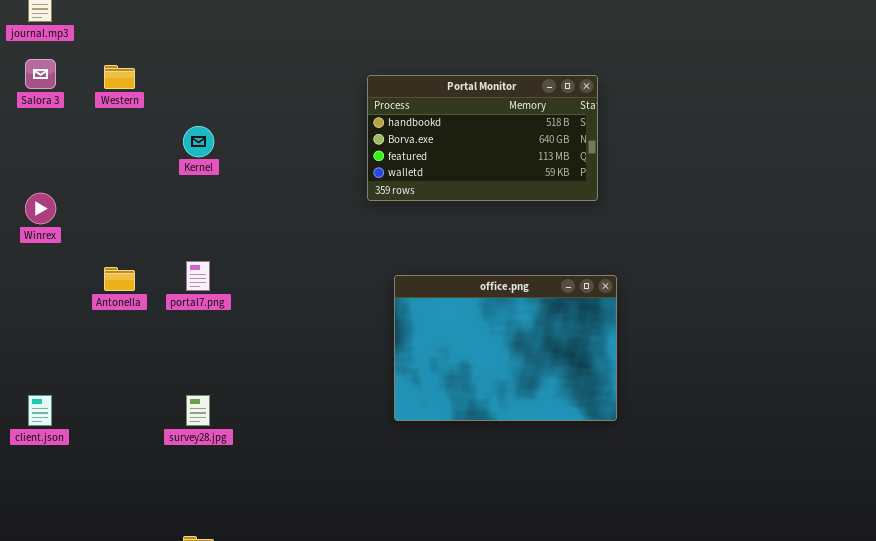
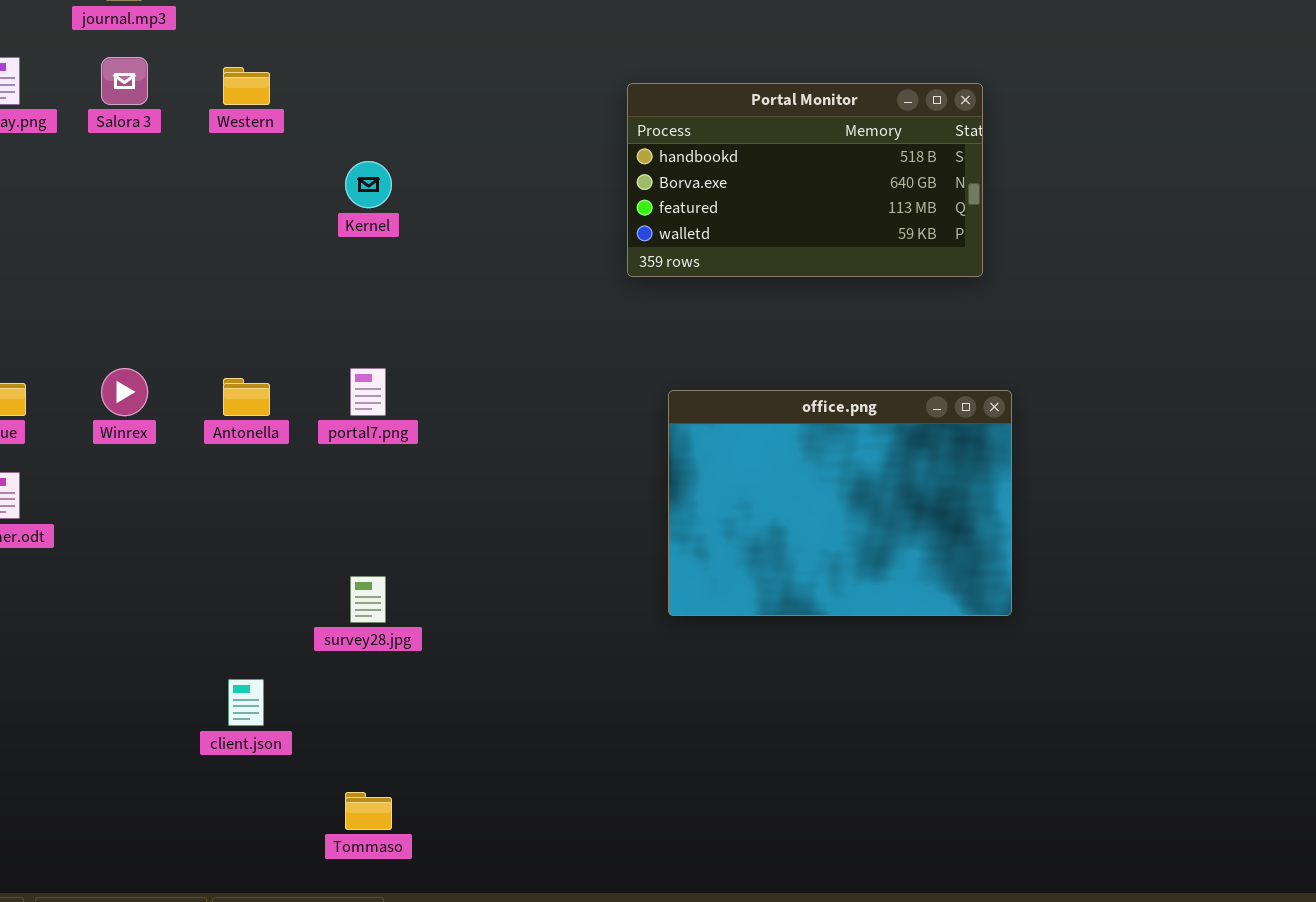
Winrex: [25,193,56,224] -> [101,368,148,416], moved
client.json: [28,395,52,426] -> [228,679,264,726], moved

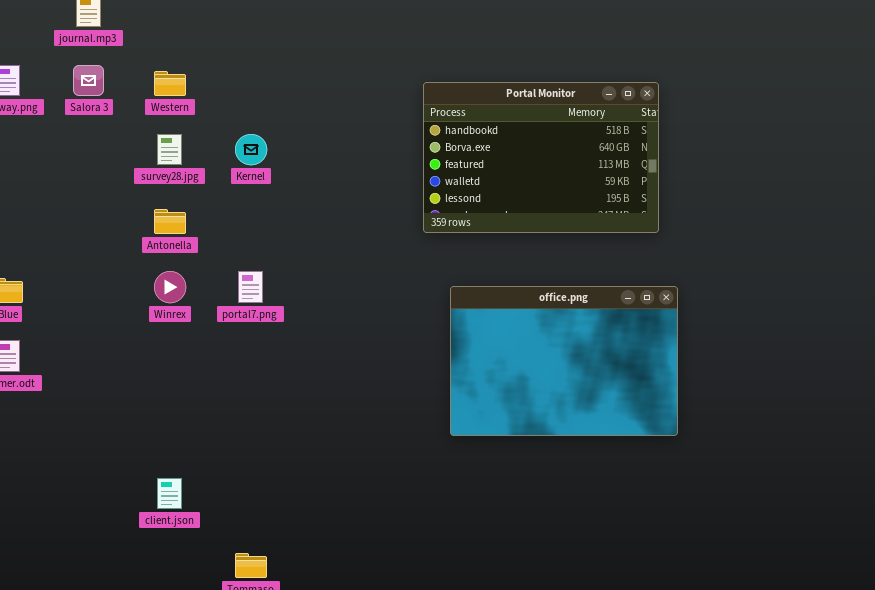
Portal Monitor: [627,83,983,277] -> [423,82,659,233], resized
Winrex: [101,368,148,416] -> [154,271,186,303], moved
Antonella: [223,378,270,416] -> [154,209,186,234], moved
survey28.jpg: [350,576,386,623] -> [157,134,182,165], moved

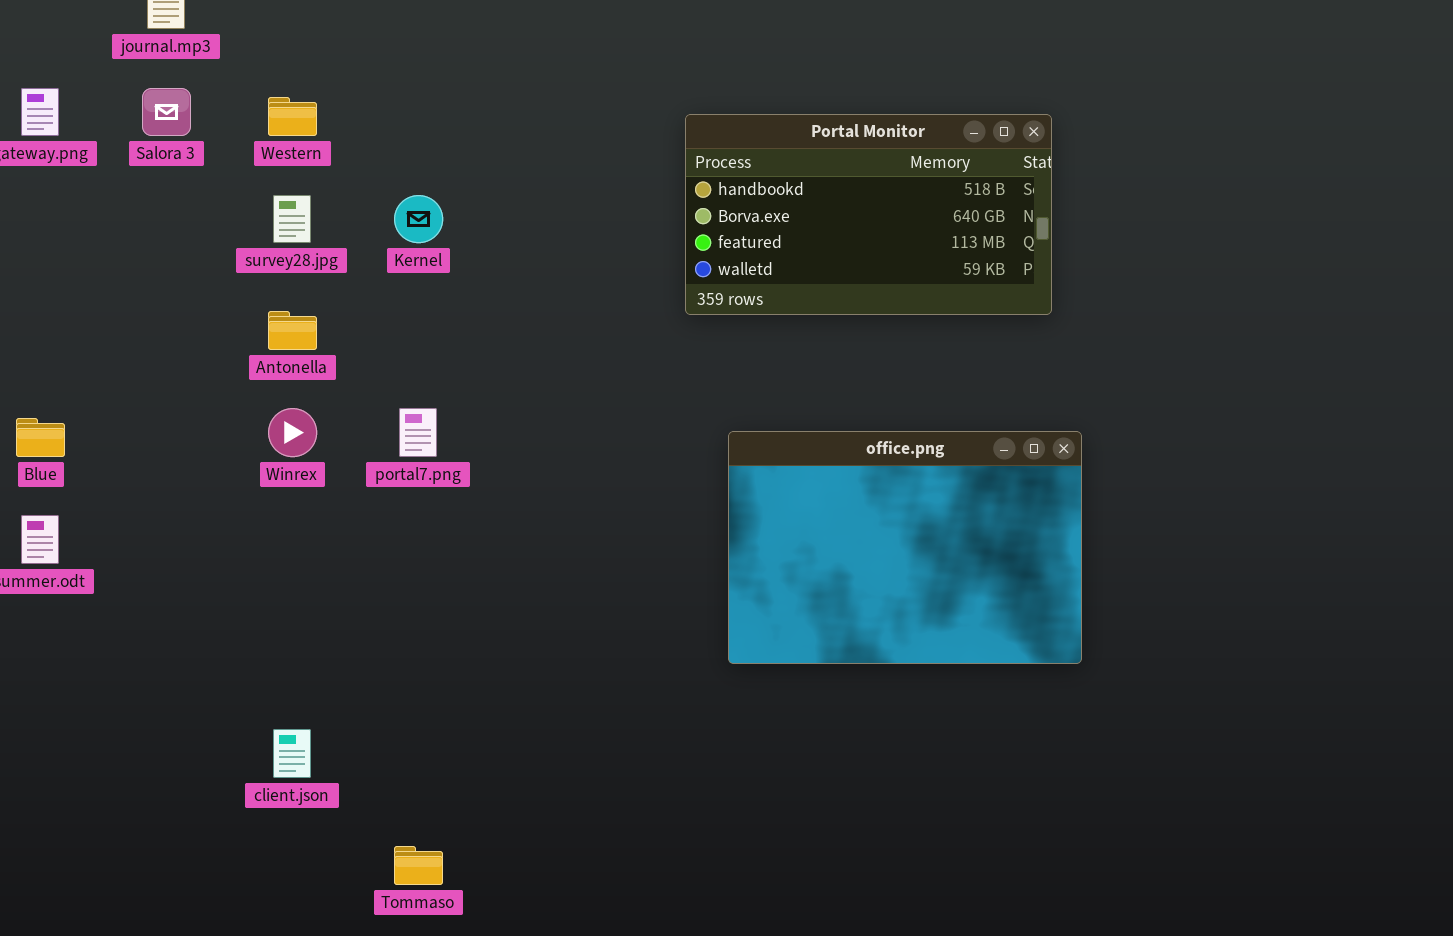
Portal Monitor: [423,82,659,233] -> [685,114,1052,315], resized

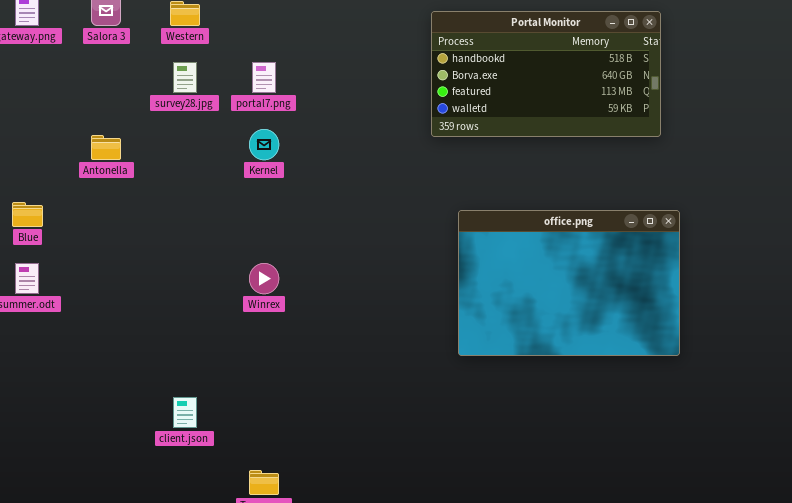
Kernel: [394,195,443,243] -> [249,129,279,160], moved
Antonella: [268,311,317,350] -> [91,135,121,160], moved
Winrex: [268,408,317,457] -> [249,263,279,294], moved
portal7.png: [399,408,437,457] -> [252,62,276,93], moved

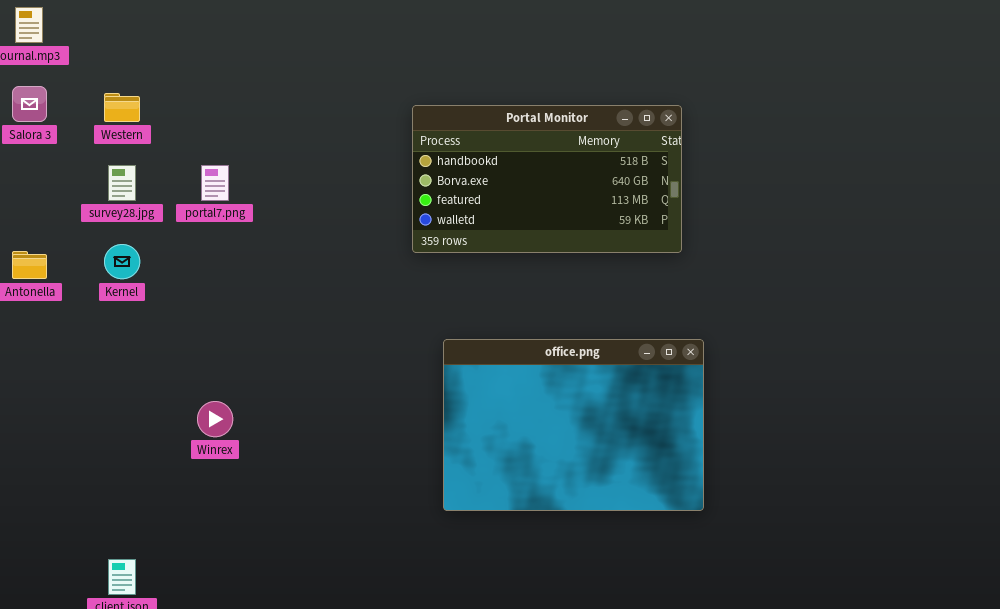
Kernel: [249,129,279,160] -> [104,244,140,279], moved

